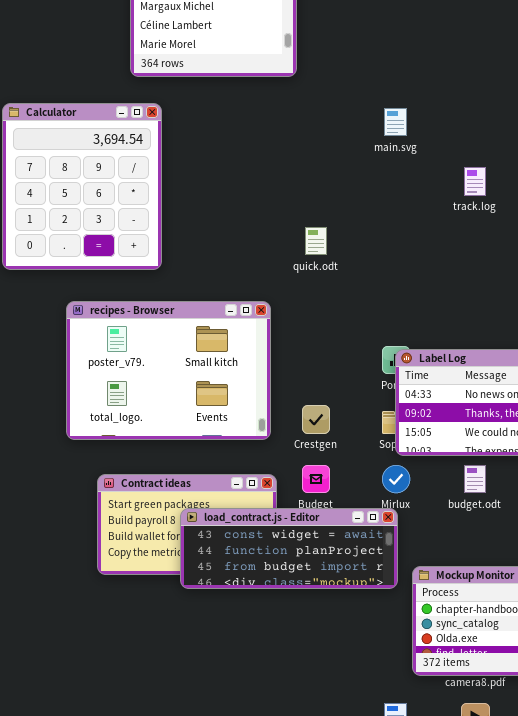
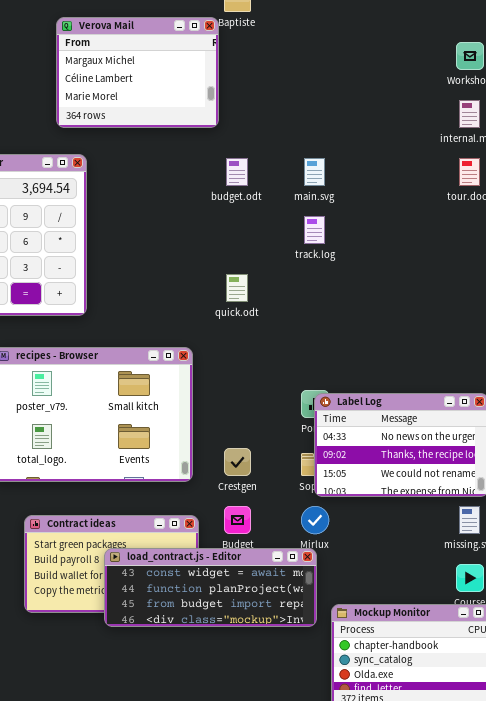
track.log: [464,167,486,196] -> [304,216,325,244], moved
budget.odt: [464,465,486,493] -> [226,158,248,186], moved

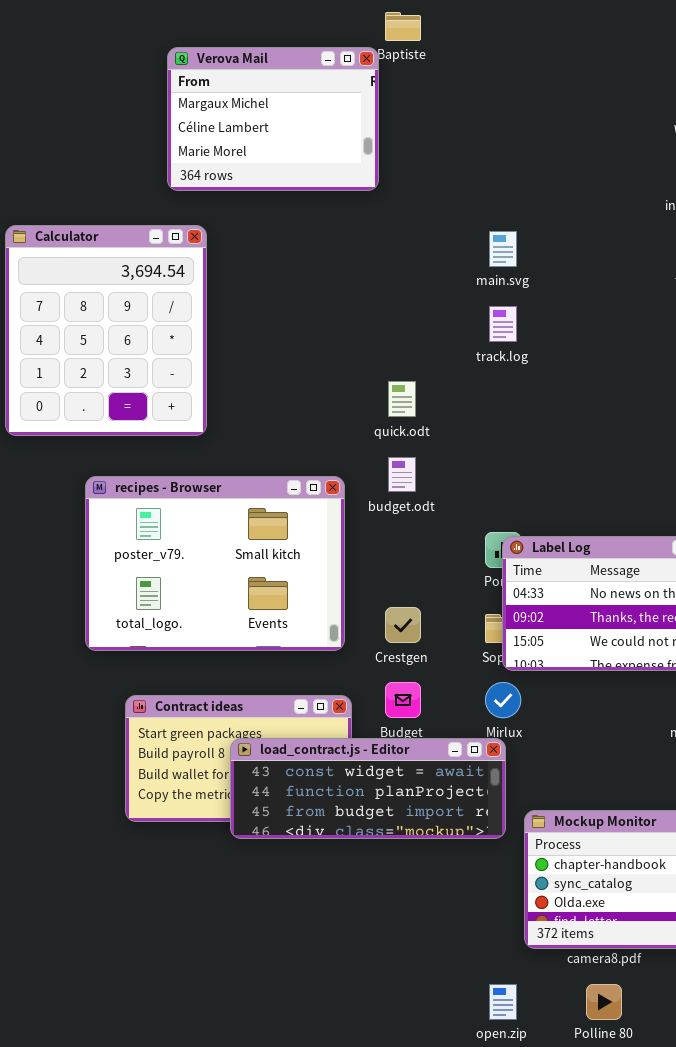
budget.odt: [226,158,248,186] -> [388,457,416,492], moved

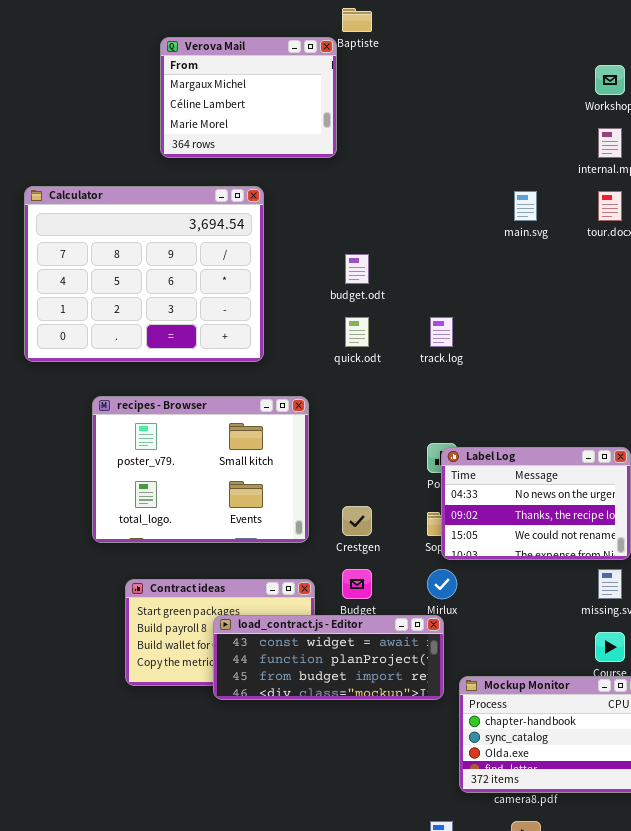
Calculator: [5,225,207,436] -> [24,186,264,362], resized
main.svg: [489,231,517,267] -> [514,191,537,221], moved
track.log: [489,306,517,342] -> [430,317,453,347], moved
budget.odt: [388,457,416,492] -> [345,254,369,284], moved

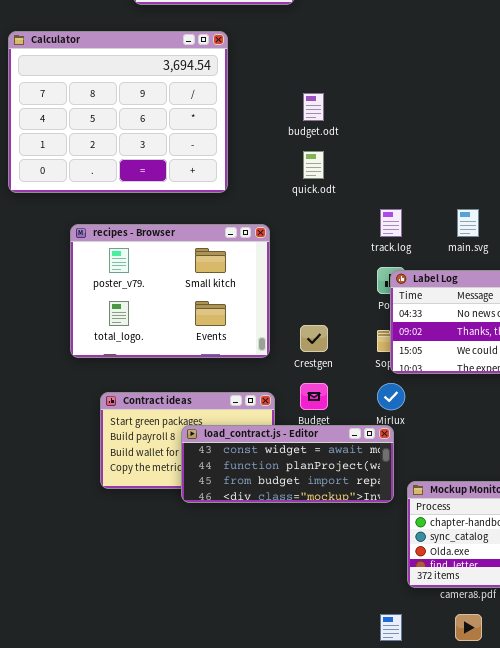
main.svg: [514,191,537,221] -> [457,209,479,237], moved
track.log: [430,317,453,347] -> [380,209,402,237], moved

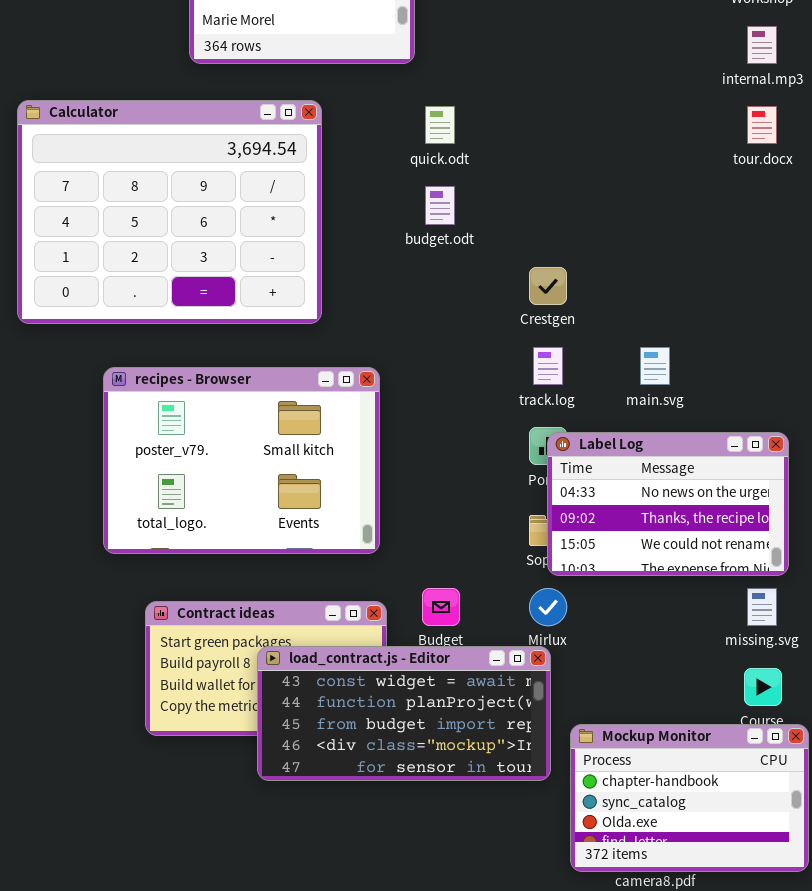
quick.odt: [303,151,324,179] -> [425,106,455,144], moved
Crestgen: [300,325,328,352] -> [529,267,567,305], moved
load_contract.js - Editor: [181,425,394,503] -> [257,646,551,781], resized

